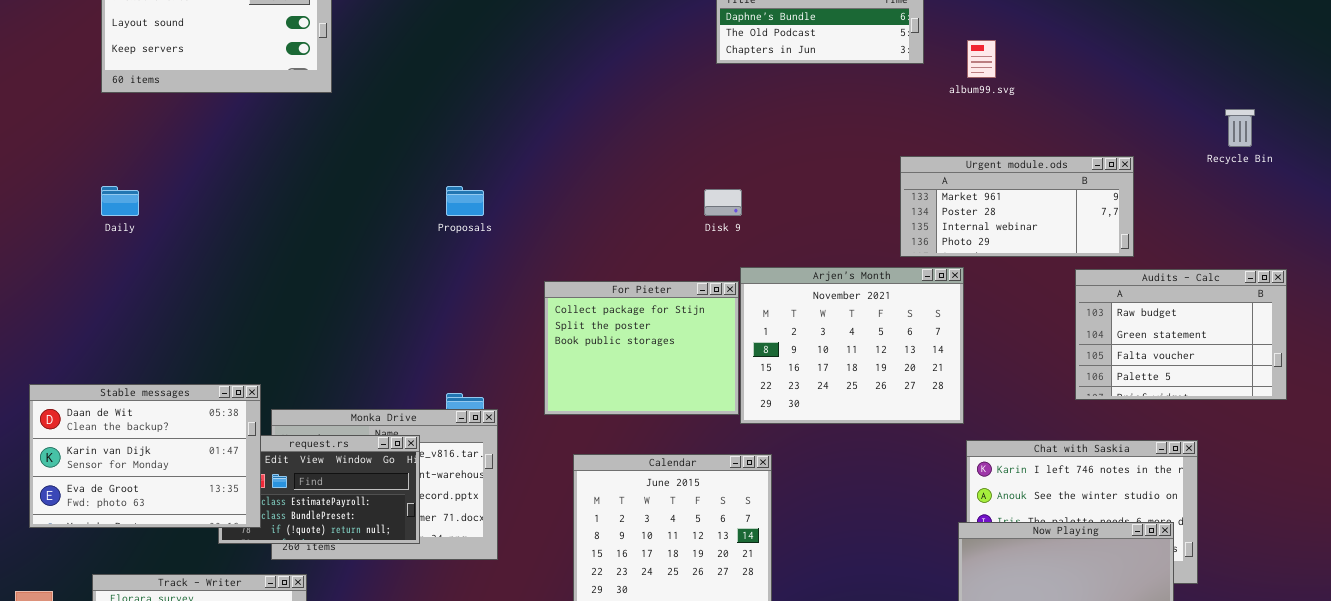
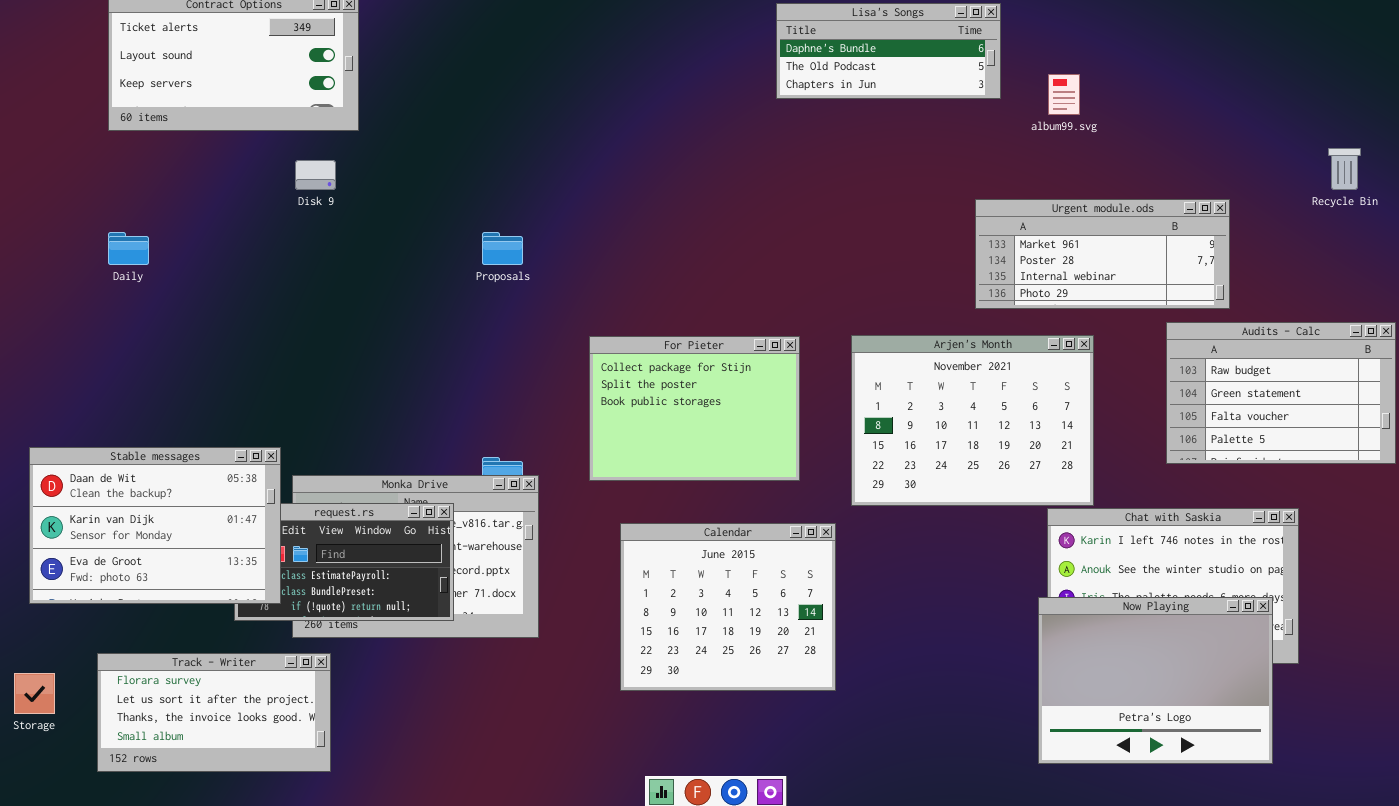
Disk 9: [704,189,742,216] -> [295,160,336,190], moved
Arjen's Month: [740,267,964,424] -> [851,335,1094,506], moved

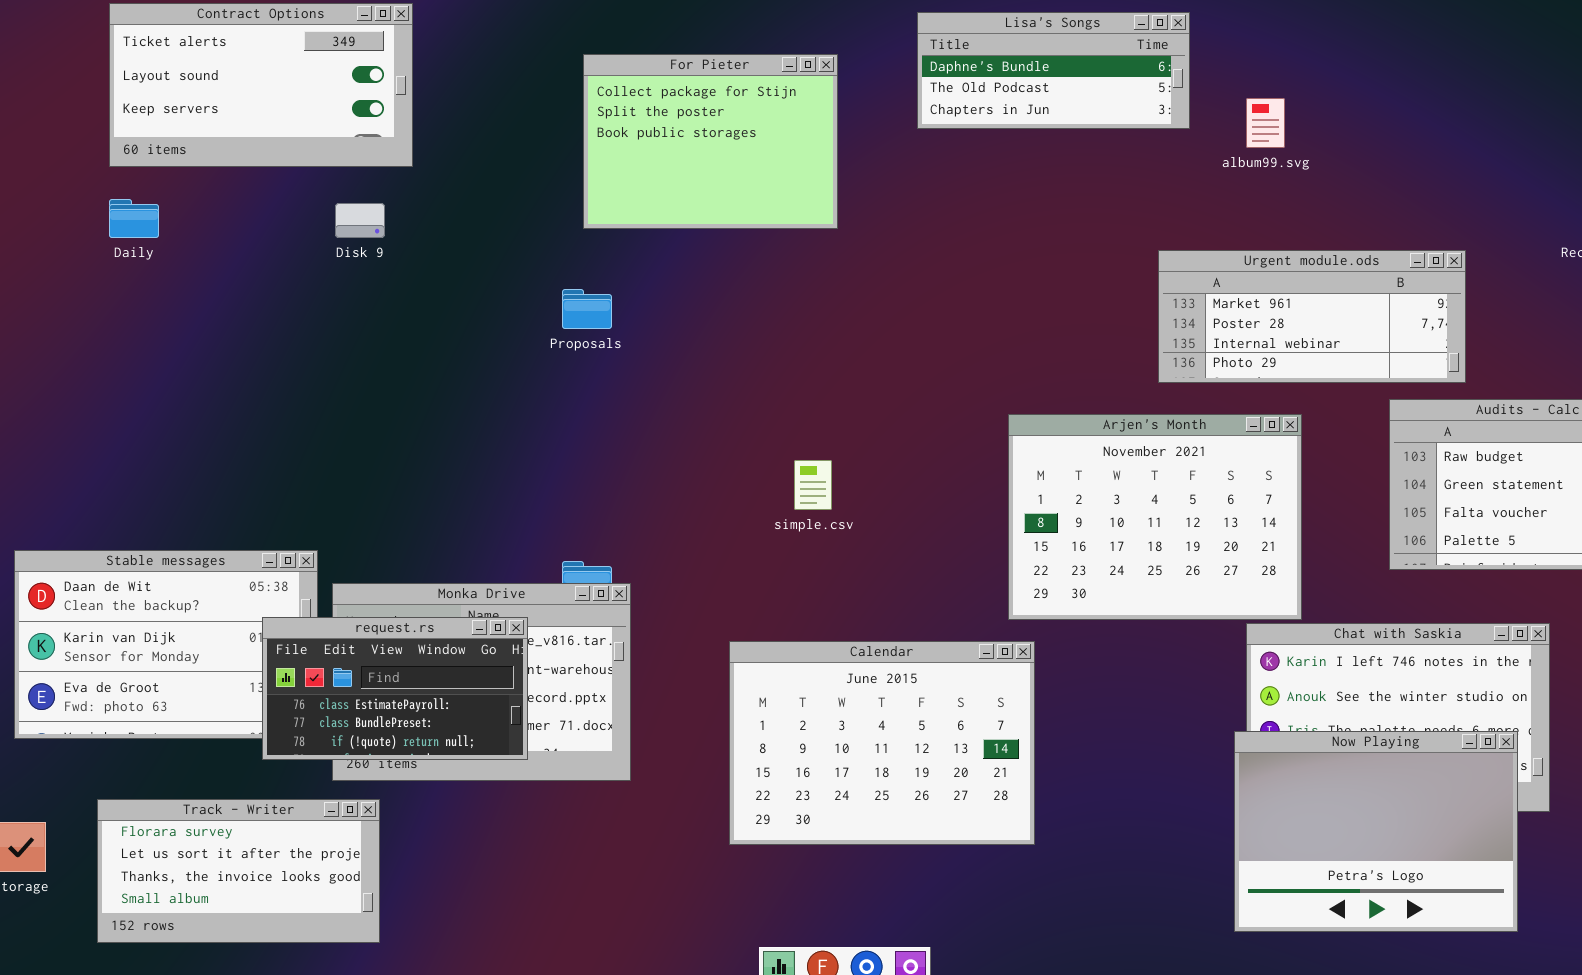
Daily: [108,232,149,265] -> [109,199,159,238], moved
For Pieter: [589,336,800,481] -> [583,54,838,229], moved
request.rs: [234,503,454,621] -> [262,617,528,760], raised
Calendar: [620,523,836,691] -> [729,641,1035,845], resized

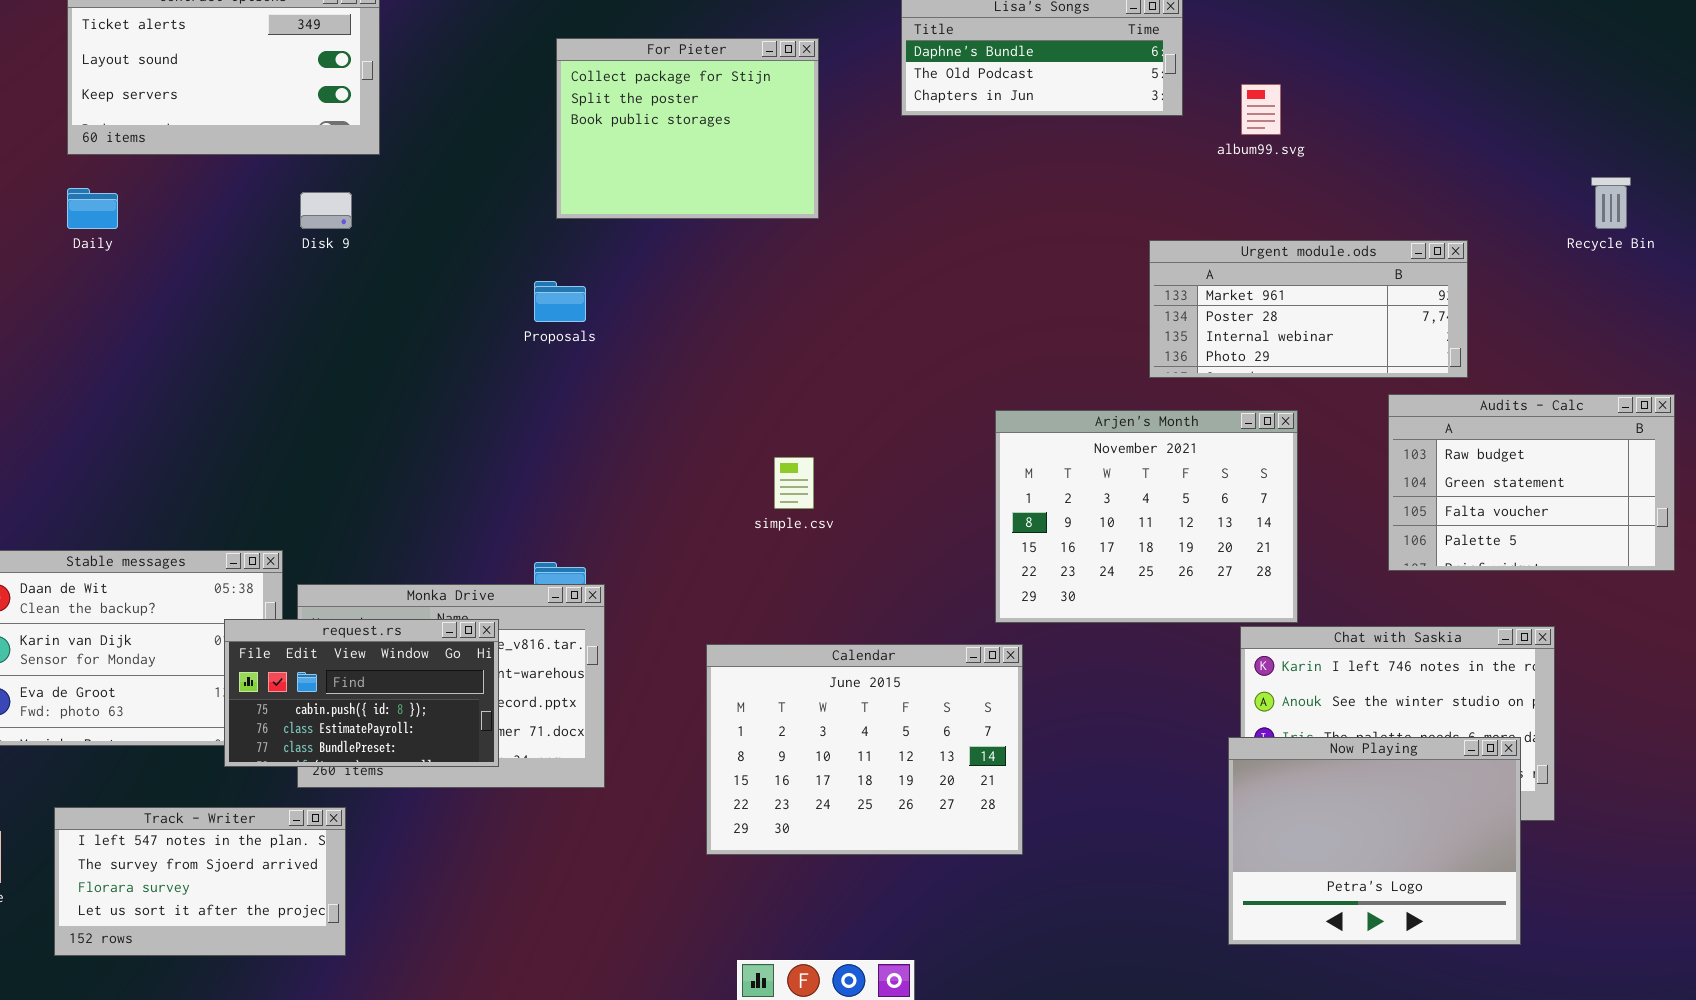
request.rs: [262,617,528,760] -> [224,619,499,767], scrolled up 1 row
Track - Writer: [97,799,380,943] -> [54,807,346,956], scrolled up 2 rows

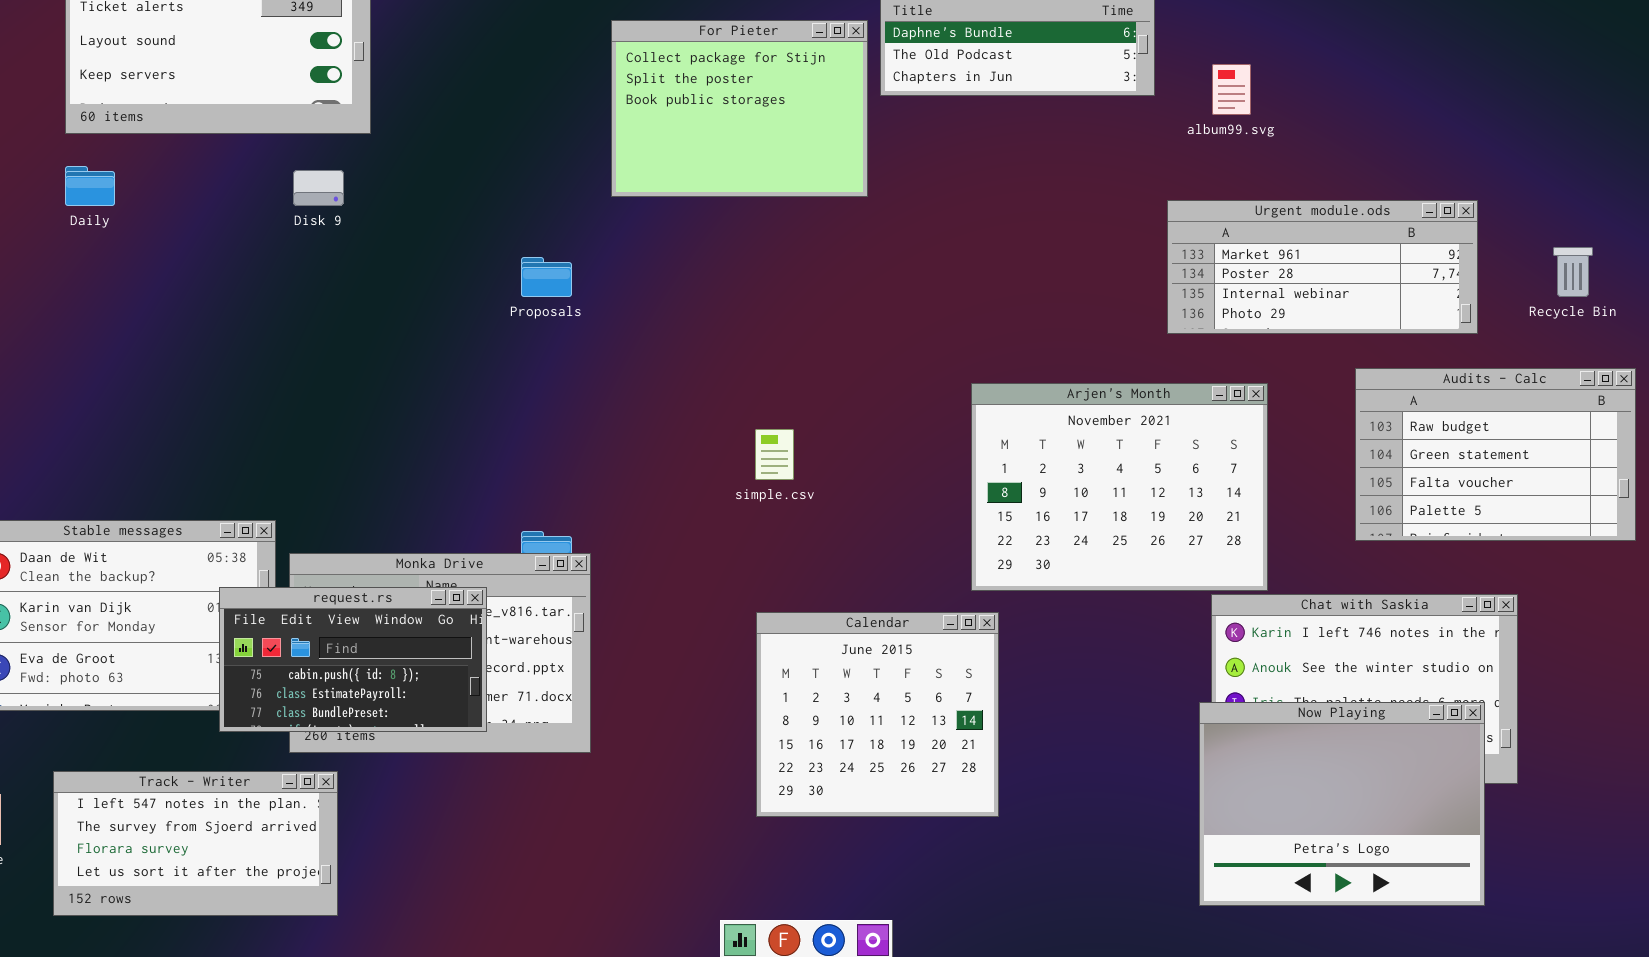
For Pieter: [556,38,819,219] -> [611,20,868,197], moved
Recycle Bin: [1591,177,1631,229] -> [1553,247,1593,297], moved
Urgent module.ods: [1149,240,1468,378] -> [1167,200,1478,334], moved
Calendar: [706,644,1023,855] -> [756,612,999,817], resized

